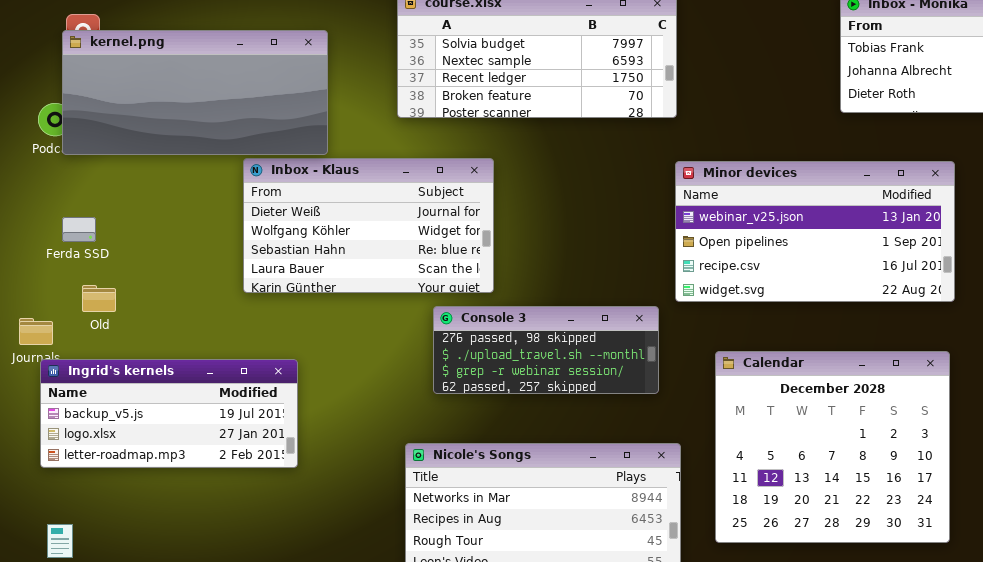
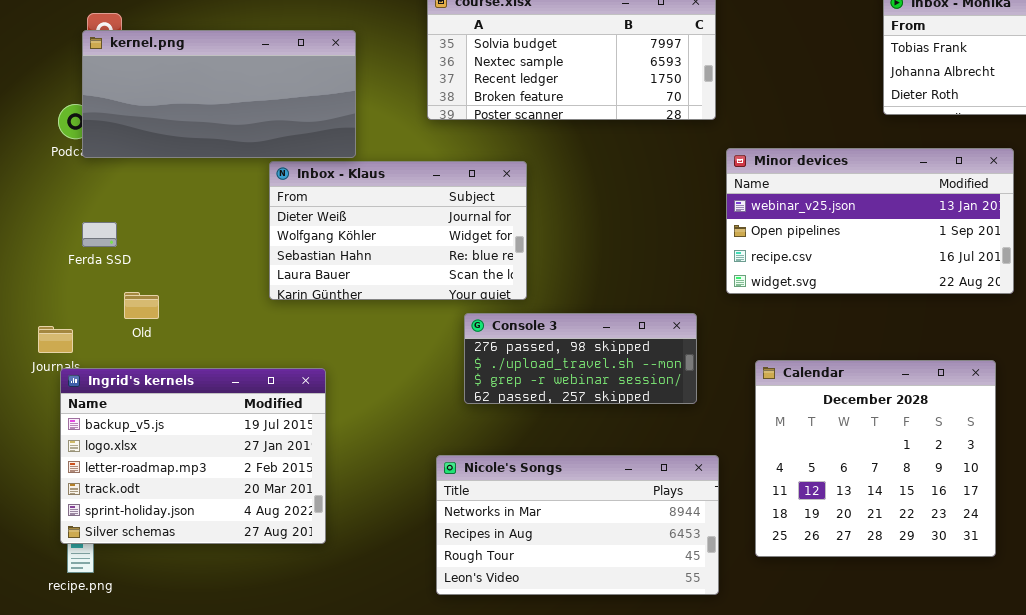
Minor devices: [675,161,955,302] -> [726,148,1014,294], moved
Old: [82,285,116,312] -> [124,292,159,319], moved
Ingrid's kernels: [40,359,298,468] -> [60,368,326,544], resized

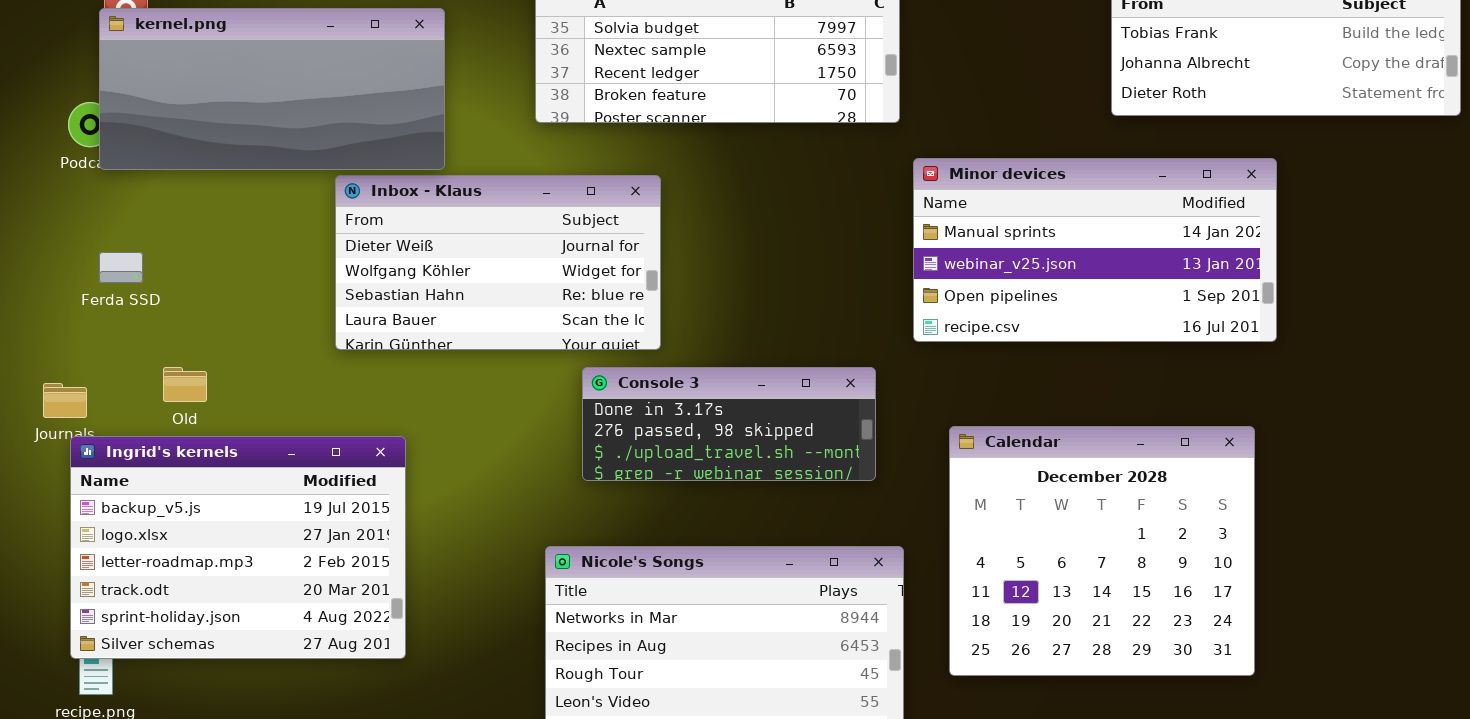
Minor devices: [726,148,1014,294] -> [913,158,1277,342], scrolled up 1 row
Old: [124,292,159,319] -> [163,367,207,402], moved
Console 3: [464,313,697,404] -> [582,367,876,481], scrolled up 1 row

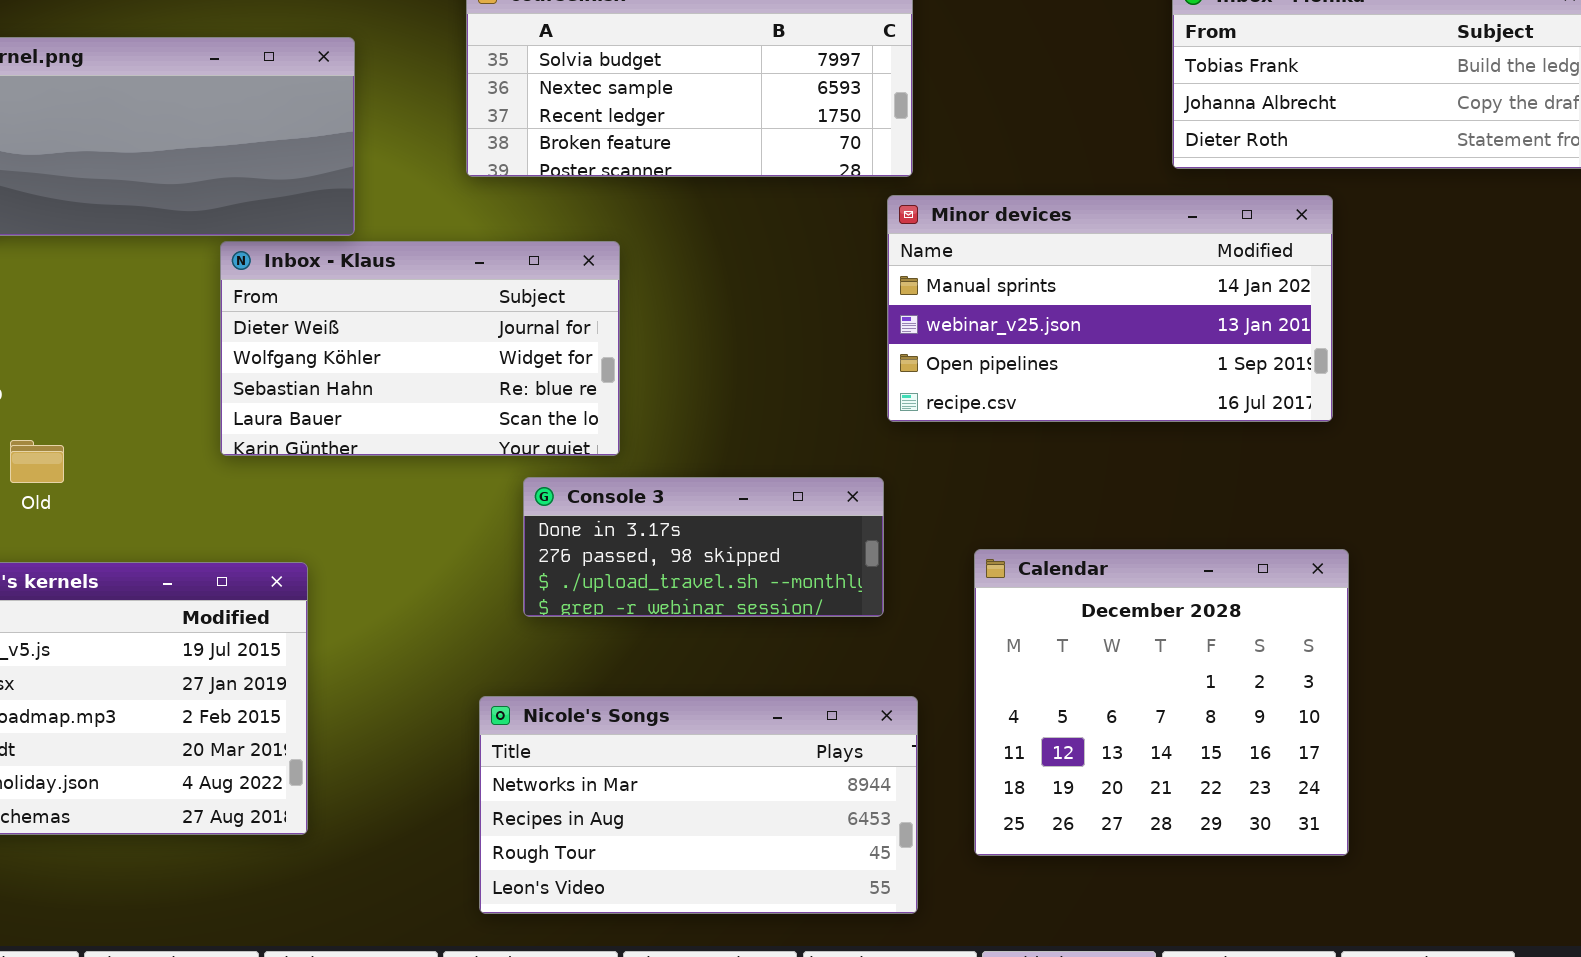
Minor devices: [913,158,1277,342] -> [887,195,1333,422], moved
Old: [163,367,207,402] -> [10,440,64,483], moved

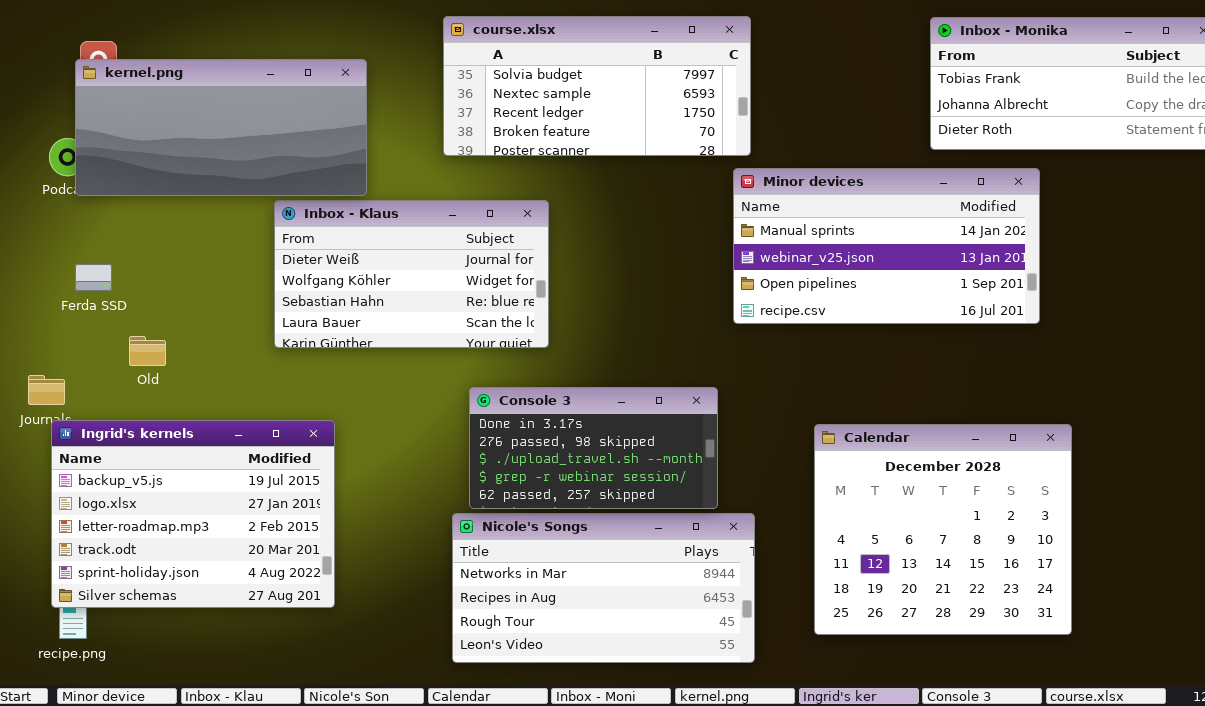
Console 3: [523,477,884,617] -> [469,387,718,509], moved, resized
Calendar: [974,549,1349,856] -> [814,424,1072,635], moved

